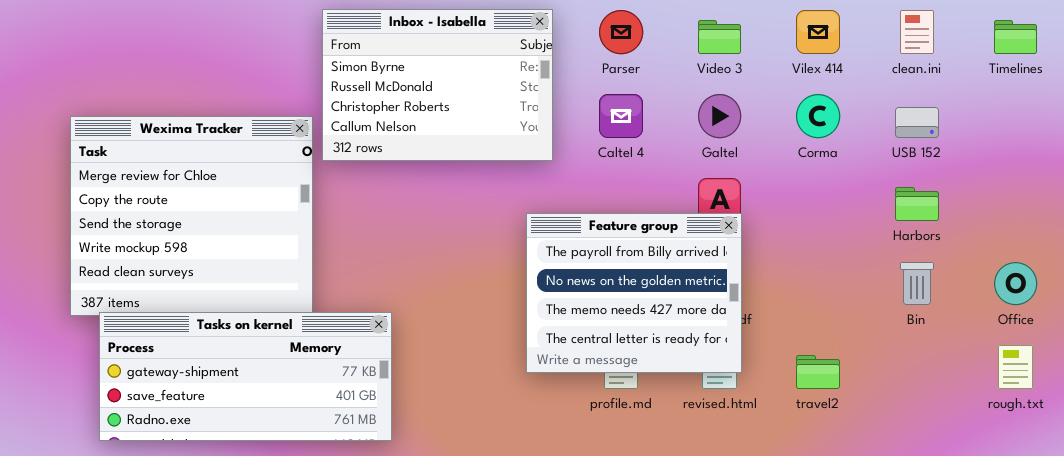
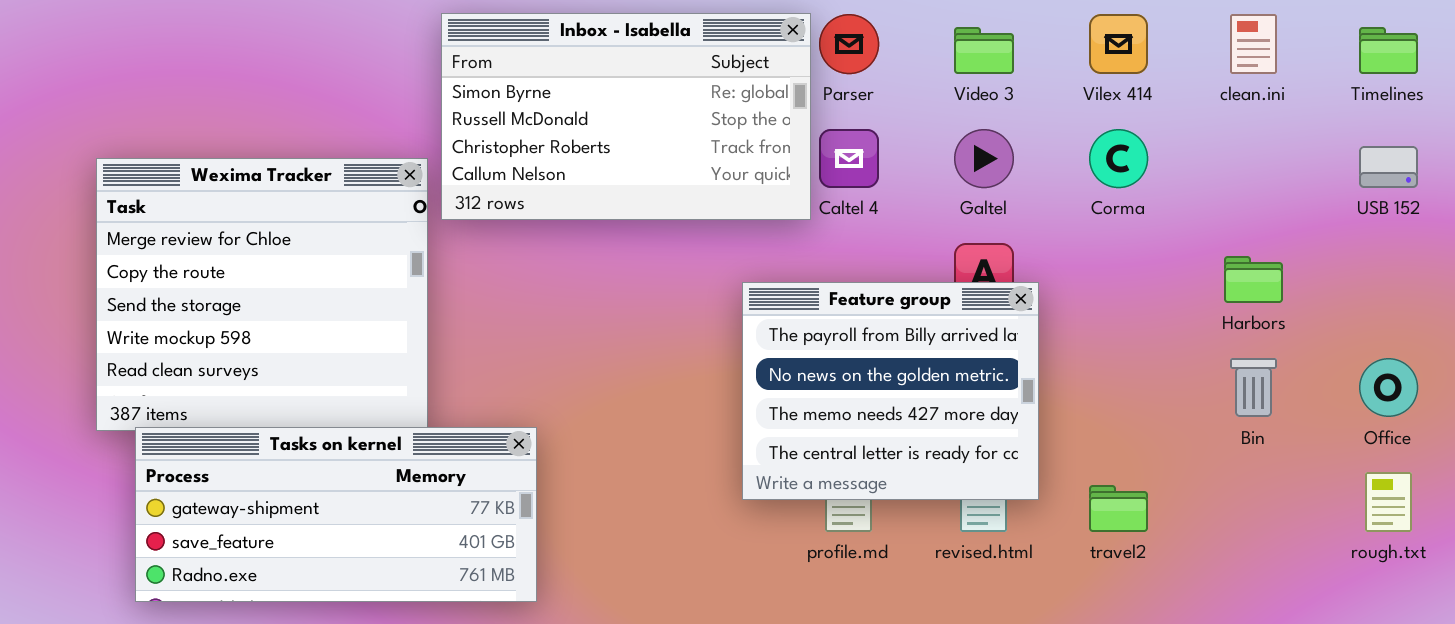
Inbox - Isabella: [322,9,553,161] -> [441,13,811,220], resized
USB 152: [895,107,939,138] -> [1359,146,1418,188], moved
Feature group: [526,213,742,373] -> [742,282,1039,500], moved

